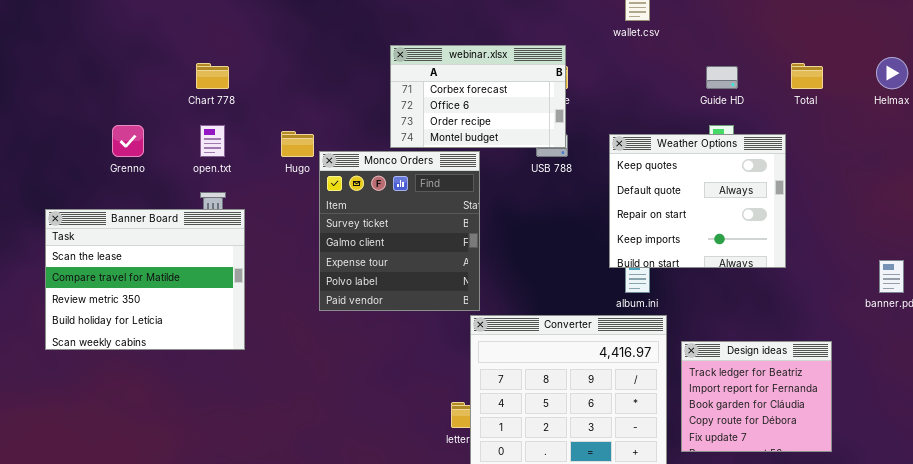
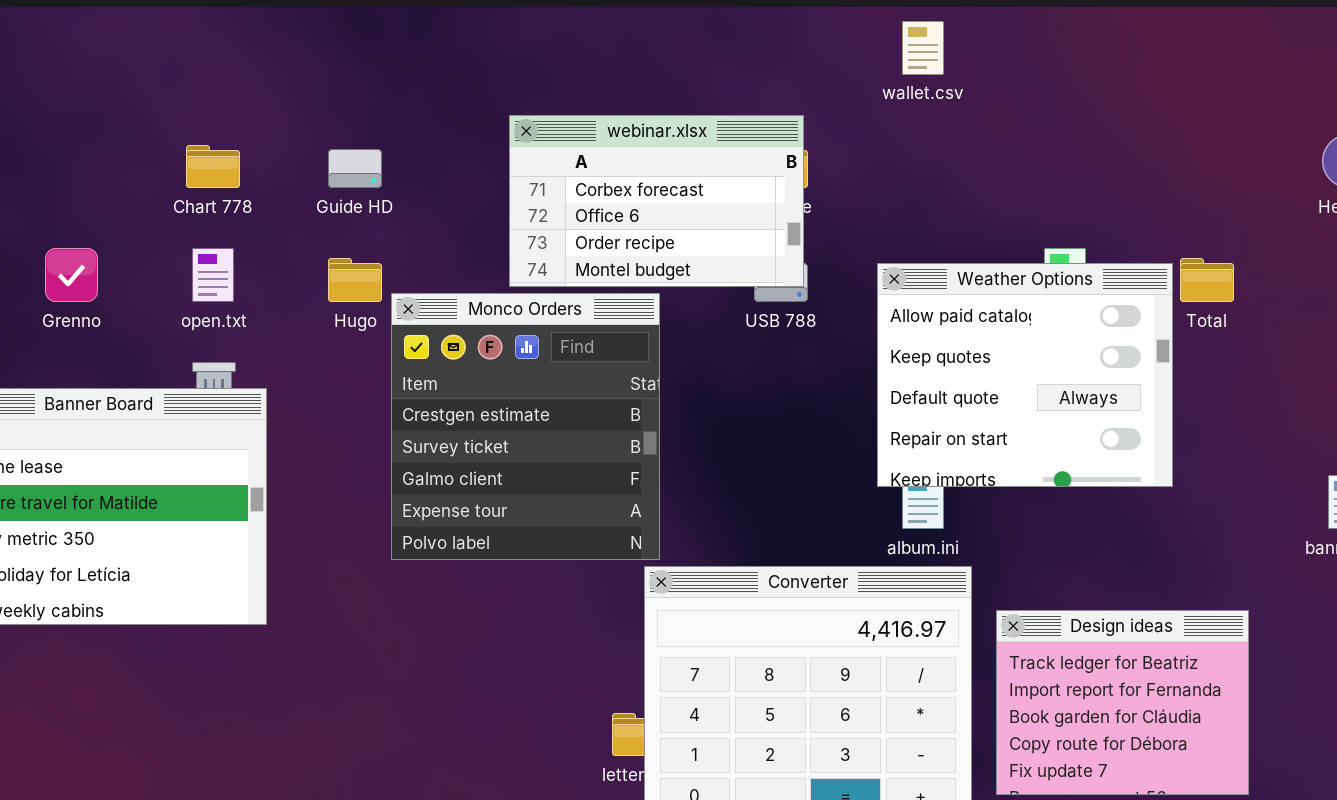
Total: [791,63,823,89] -> [1180,258,1234,302], moved
Guide HD: [706,66,738,89] -> [328,149,382,188], moved
Weather Options: [609,134,786,268] -> [877,263,1173,487], scrolled up 1 row
Monco Orders: [319,151,480,311] -> [391,293,660,560], scrolled up 1 row

